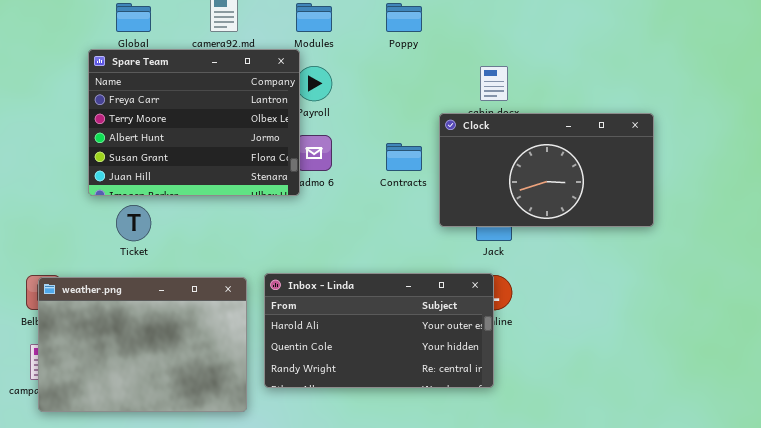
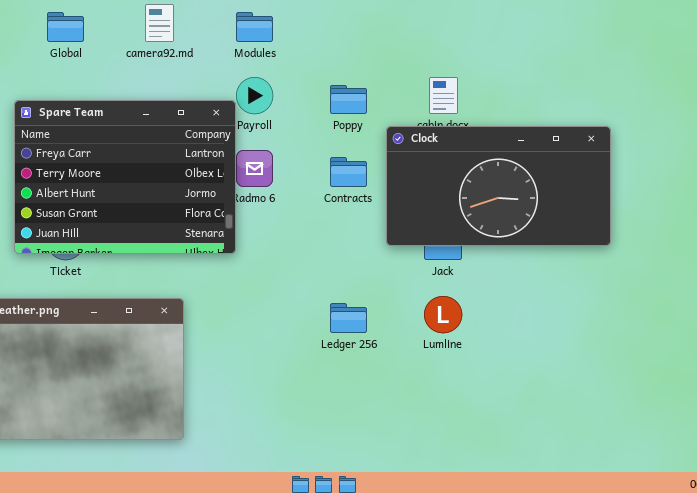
Poppy: [386,3,422,32] -> [330,85,367,114], moved
Spare Team: [88,49,300,196] -> [14,100,236,254], moved
Inbox - Linda: [264,273,494,388] -> none, closed

